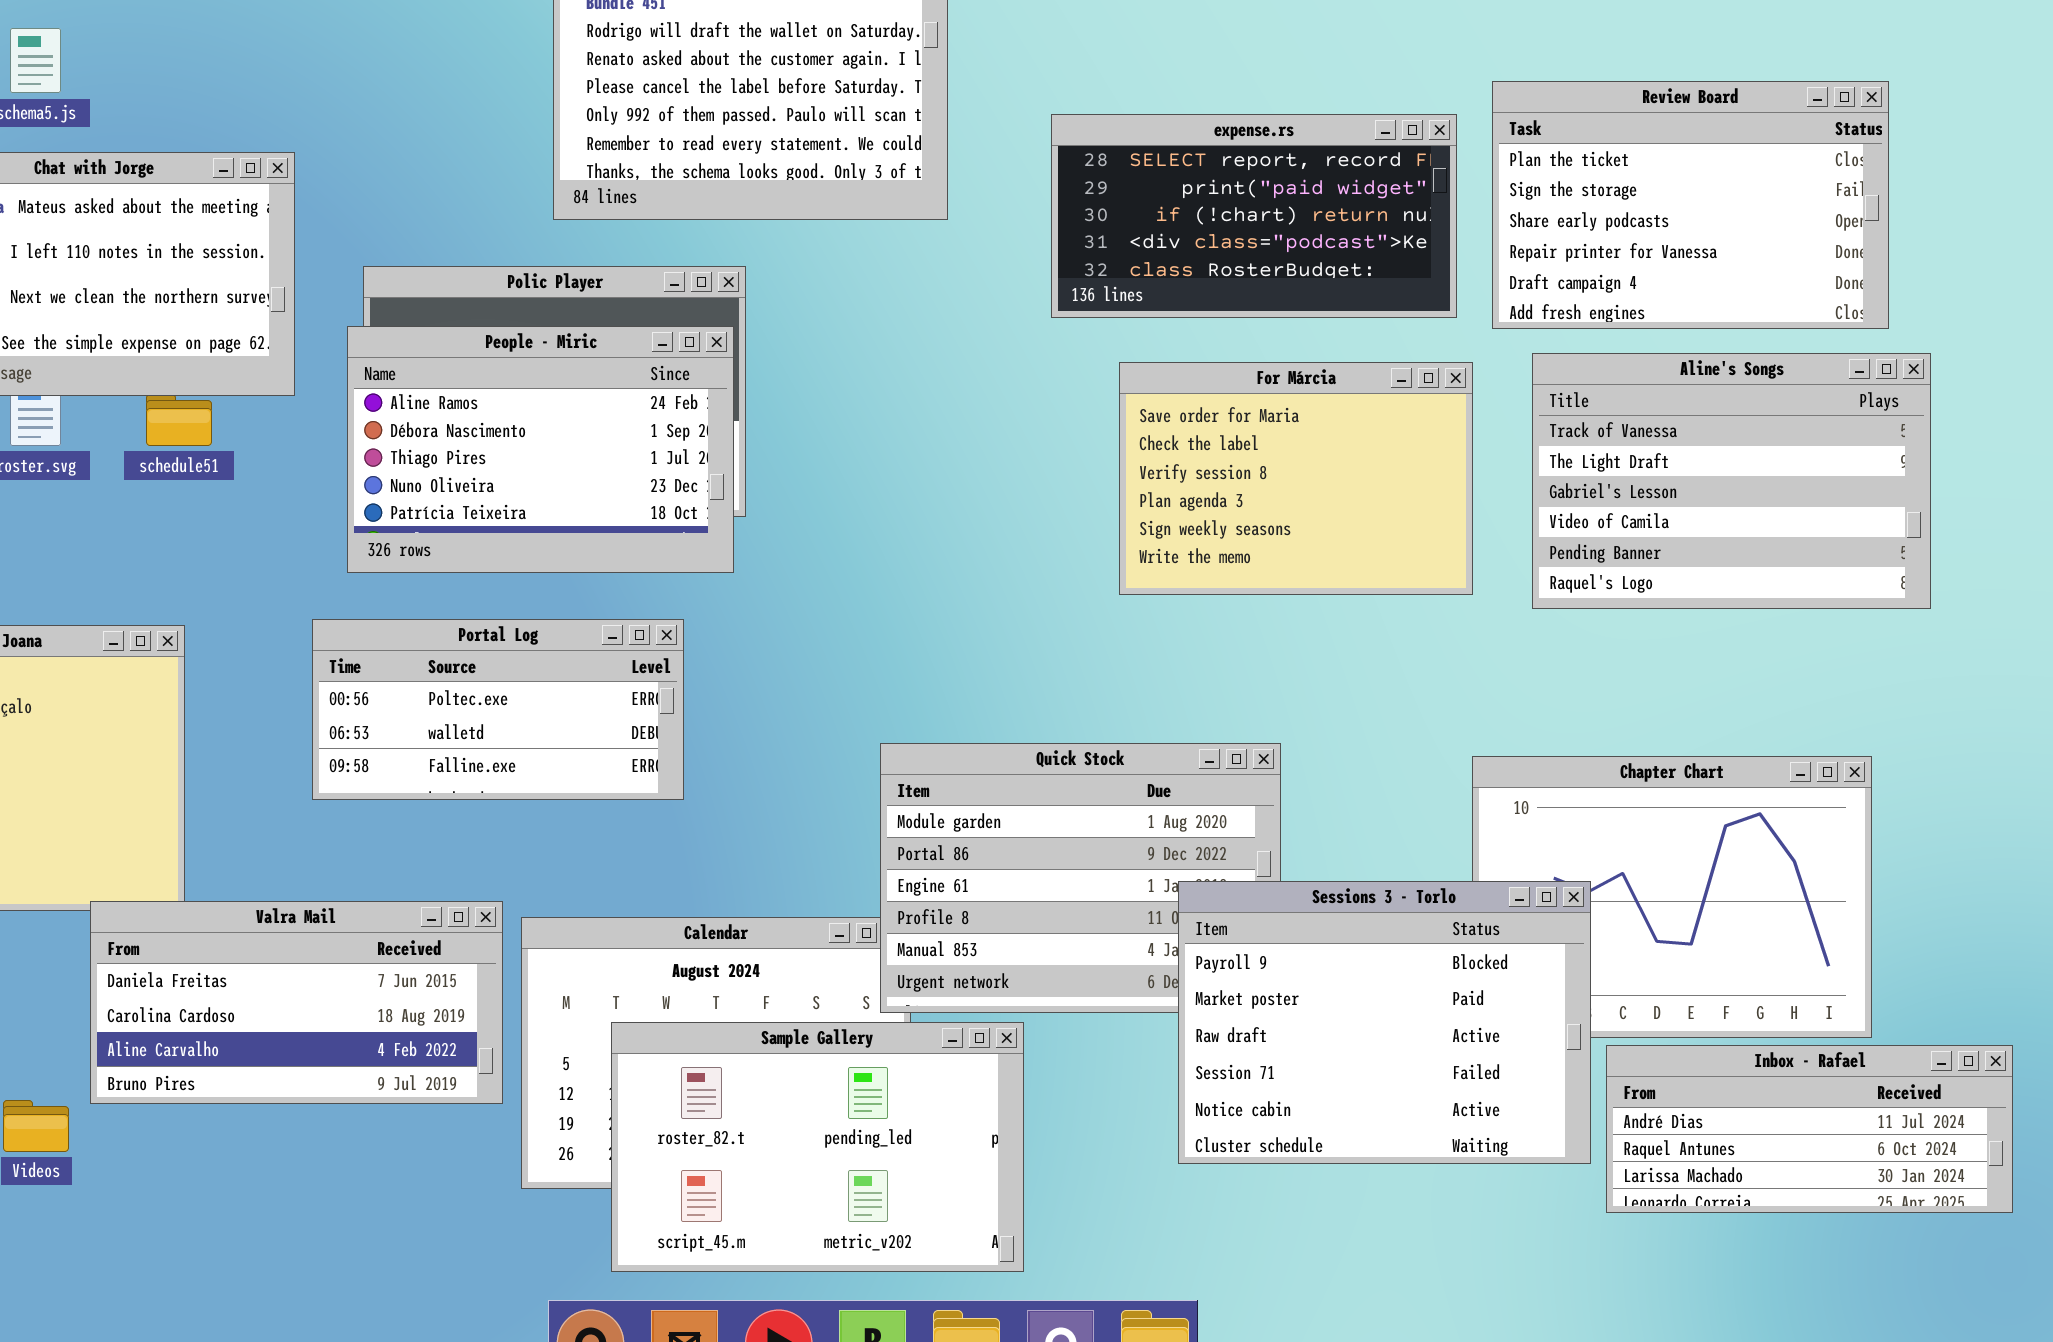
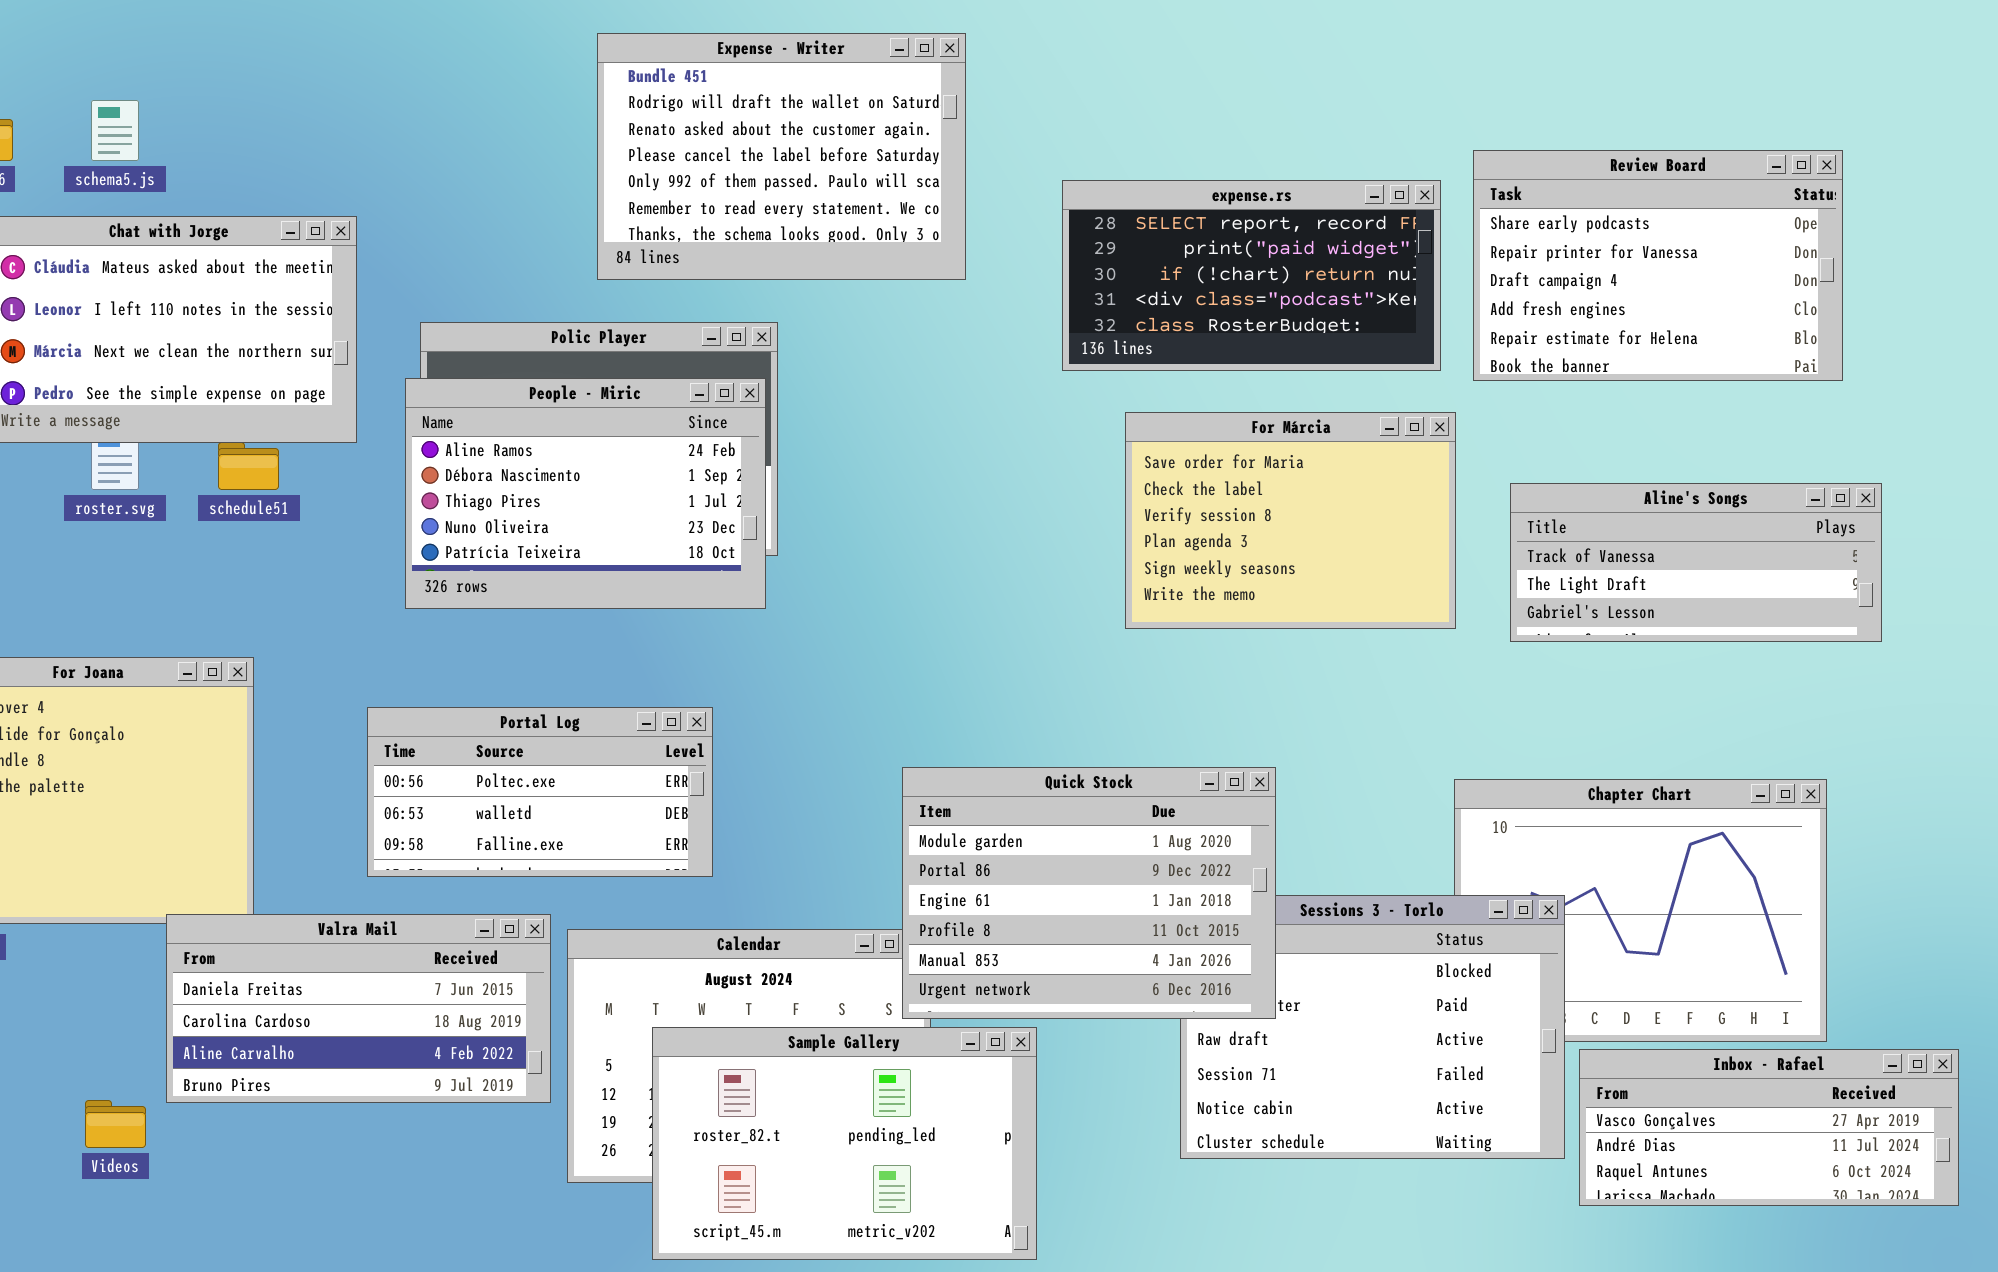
Review Board: [1492,81,1889,329] -> [1473,150,1843,381], scrolled down 2 rows
Aline's Songs: [1532,353,1931,609] -> [1510,483,1882,642], resized
Portal Log: [312,619,684,800] -> [367,707,713,877], moved
Quick Stock: [880,743,1281,1013] -> [902,767,1276,1019], raised
Inbox - Rafael: [1606,1045,2013,1213] -> [1579,1049,1959,1206], scrolled up 1 row

